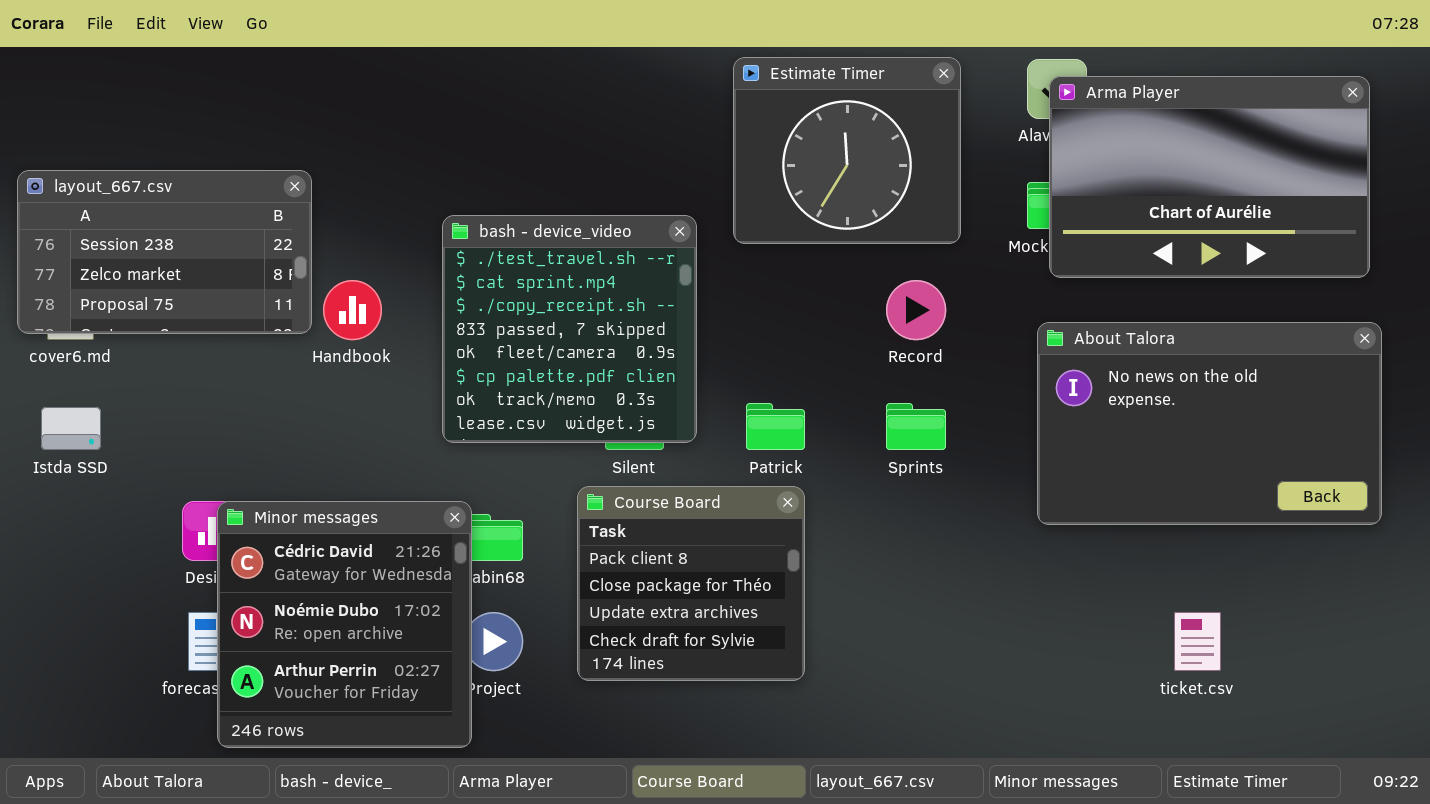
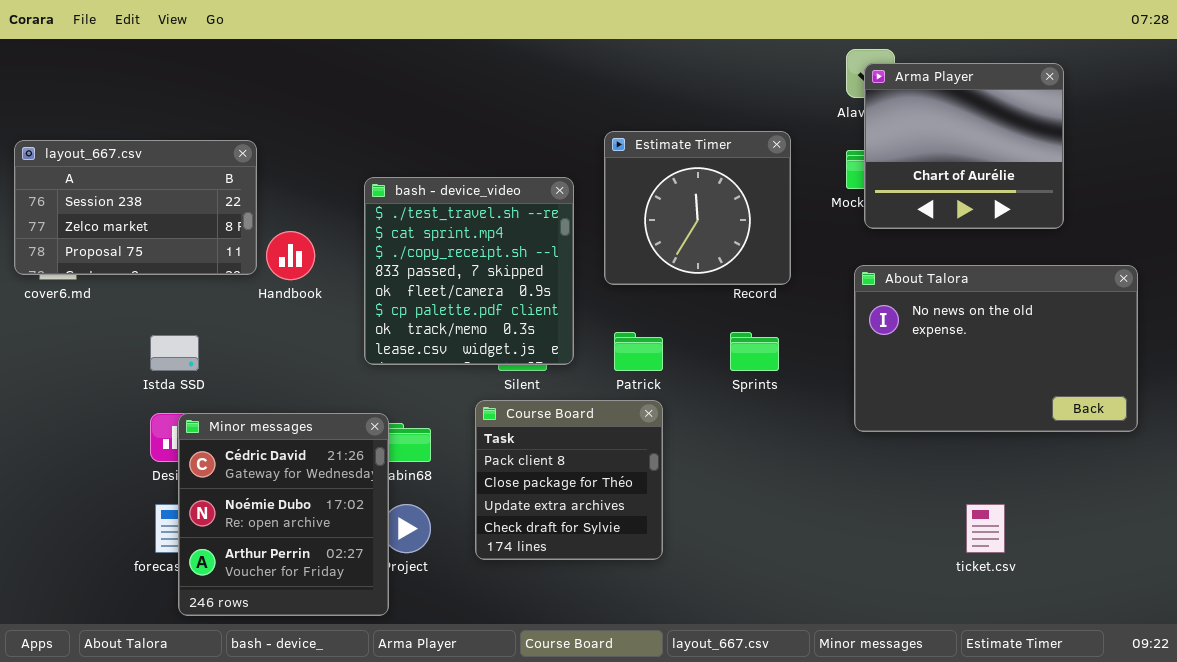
Estimate Timer: [733,57,961,244] -> [604,131,791,285], moved
Arma Player: [1049,76,1370,278] -> [864,63,1064,229], resized
Istda SSD: [41,407,101,450] -> [150,335,199,371], moved

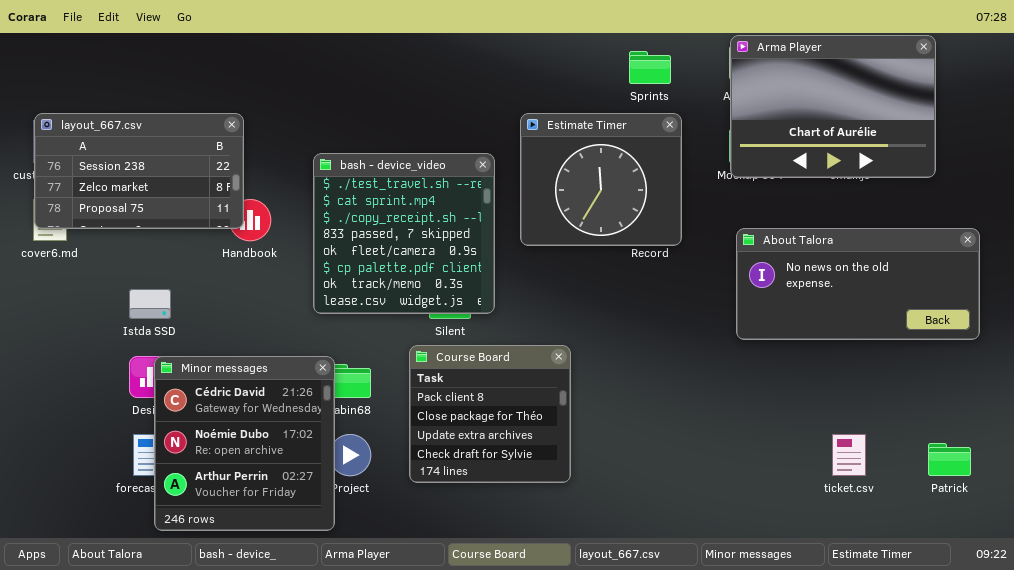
Arma Player: [864,63,1064,229] -> [730,35,936,178], moved, resized
layout_667.csv: [14,140,257,275] -> [34,113,244,229], moved
About Talora: [854,265,1138,432] -> [736,228,980,340], resized
Patrick: [614,332,663,371] -> [928,443,971,476], moved
Sprints: [730,332,779,371] -> [629,51,671,84], moved

